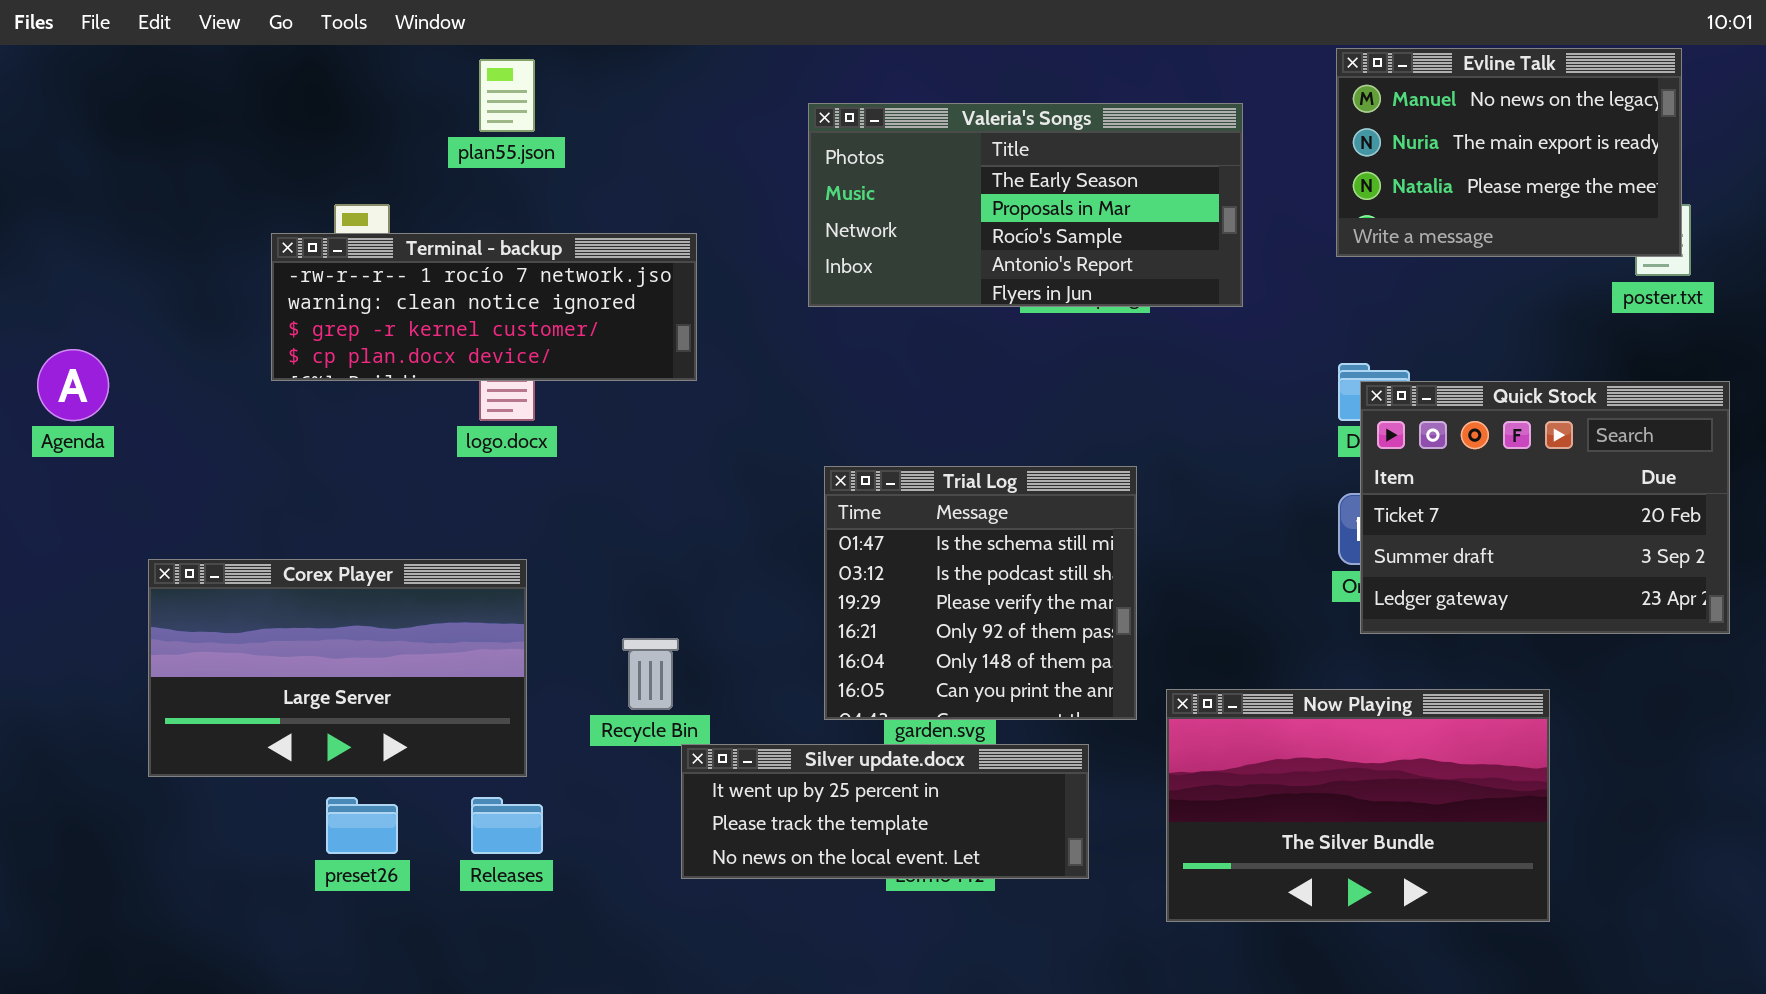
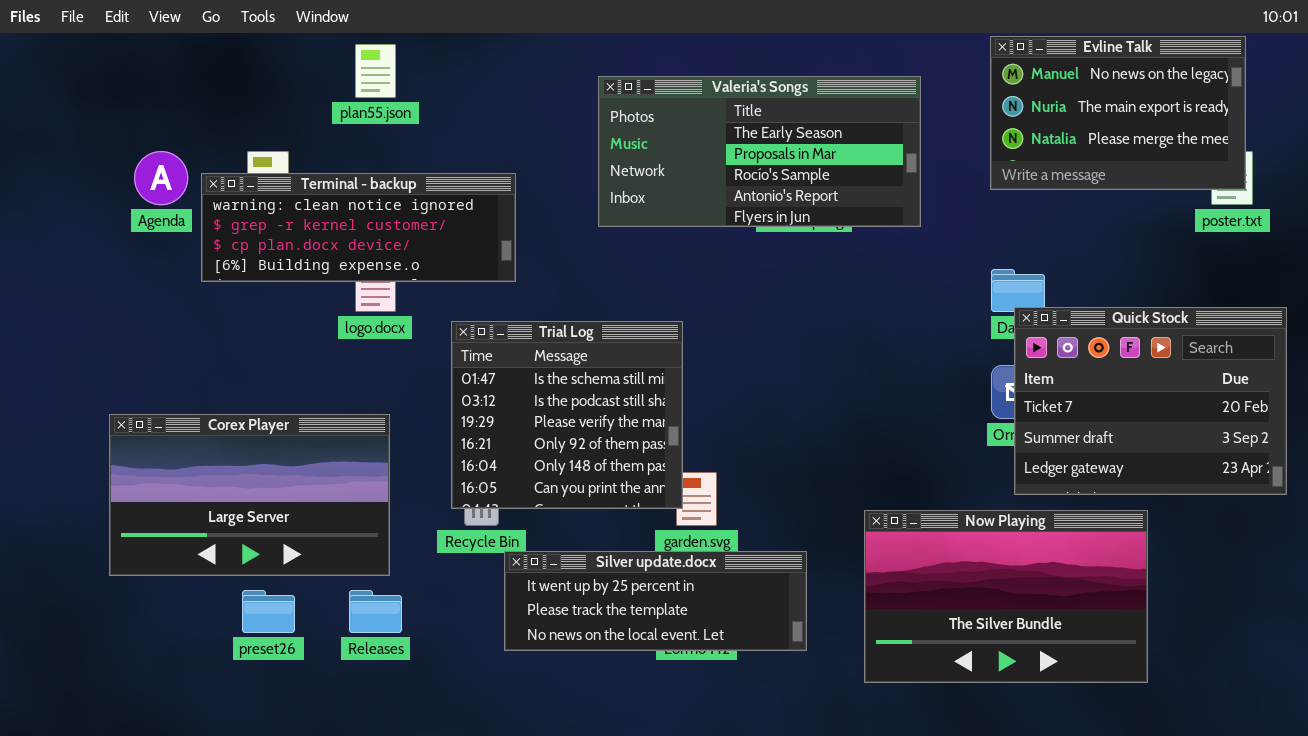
Terminal - backup: [271,233,697,381] -> [201,173,516,282], scrolled down 1 row
Agenda: [37,349,109,421] -> [134,151,188,205], moved
Quick Stock: [1360,381,1730,634] -> [1014,307,1287,495], moved
Trial Log: [824,466,1137,720] -> [451,321,683,509], moved

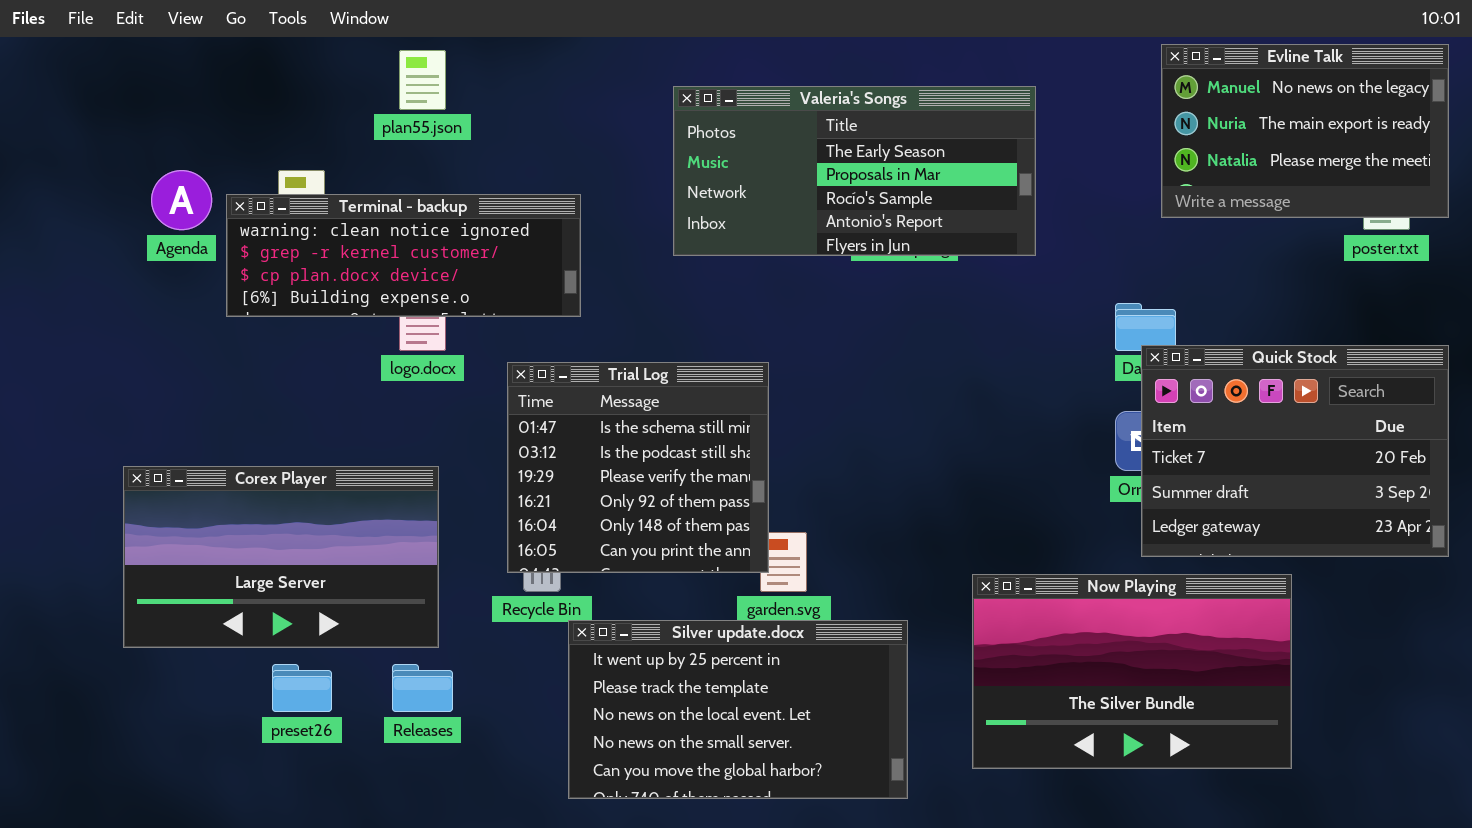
Evline Talk: [990,36,1246,190] -> [1161,44,1449,218], moved
Silver update.docx: [504,551,807,651] -> [568,620,908,799], resized

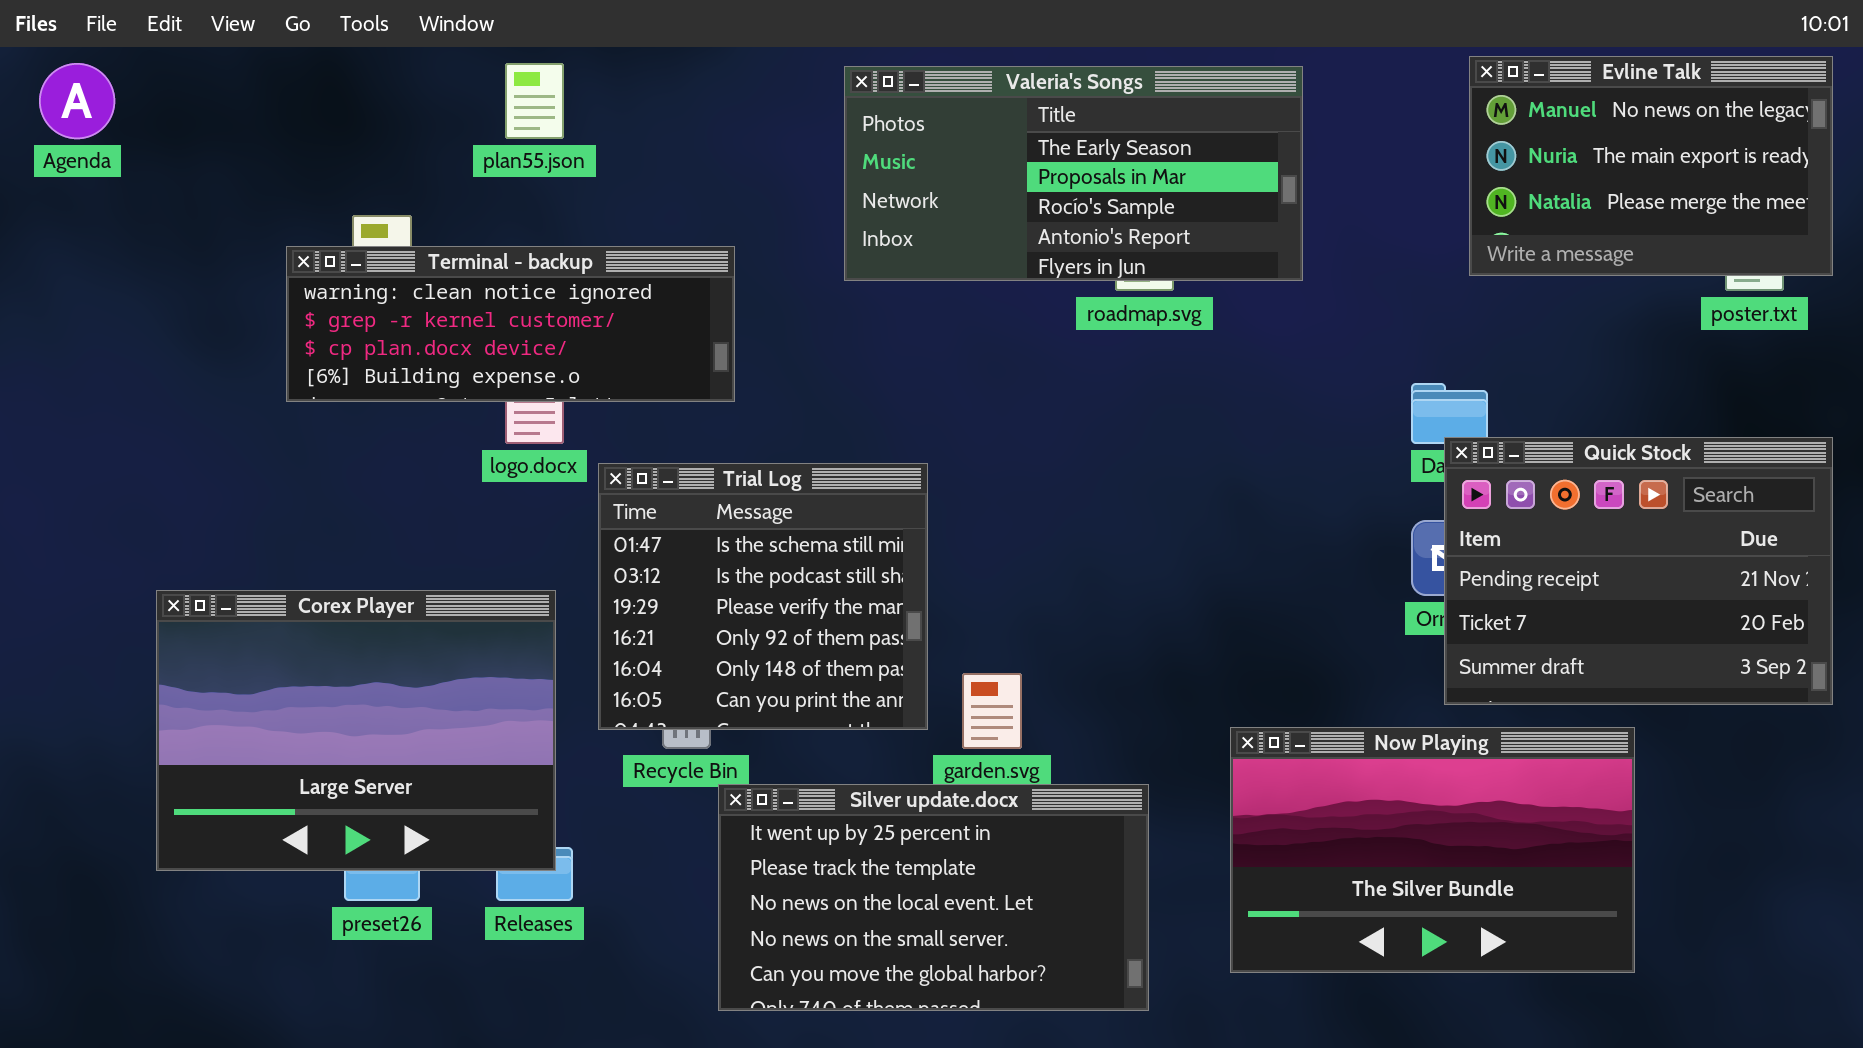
Valeria's Songs: [673,86,1036,256] -> [844,66,1303,281], moved
Agenda: [151,170,212,230] -> [39,63,115,139], moved
Quick Stock: [1141,345,1449,557] -> [1444,437,1833,705], scrolled up 1 row
Trial Log: [507,362,769,573] -> [598,463,928,730], moved
Corex Player: [123,466,439,648] -> [156,590,556,871], resized

